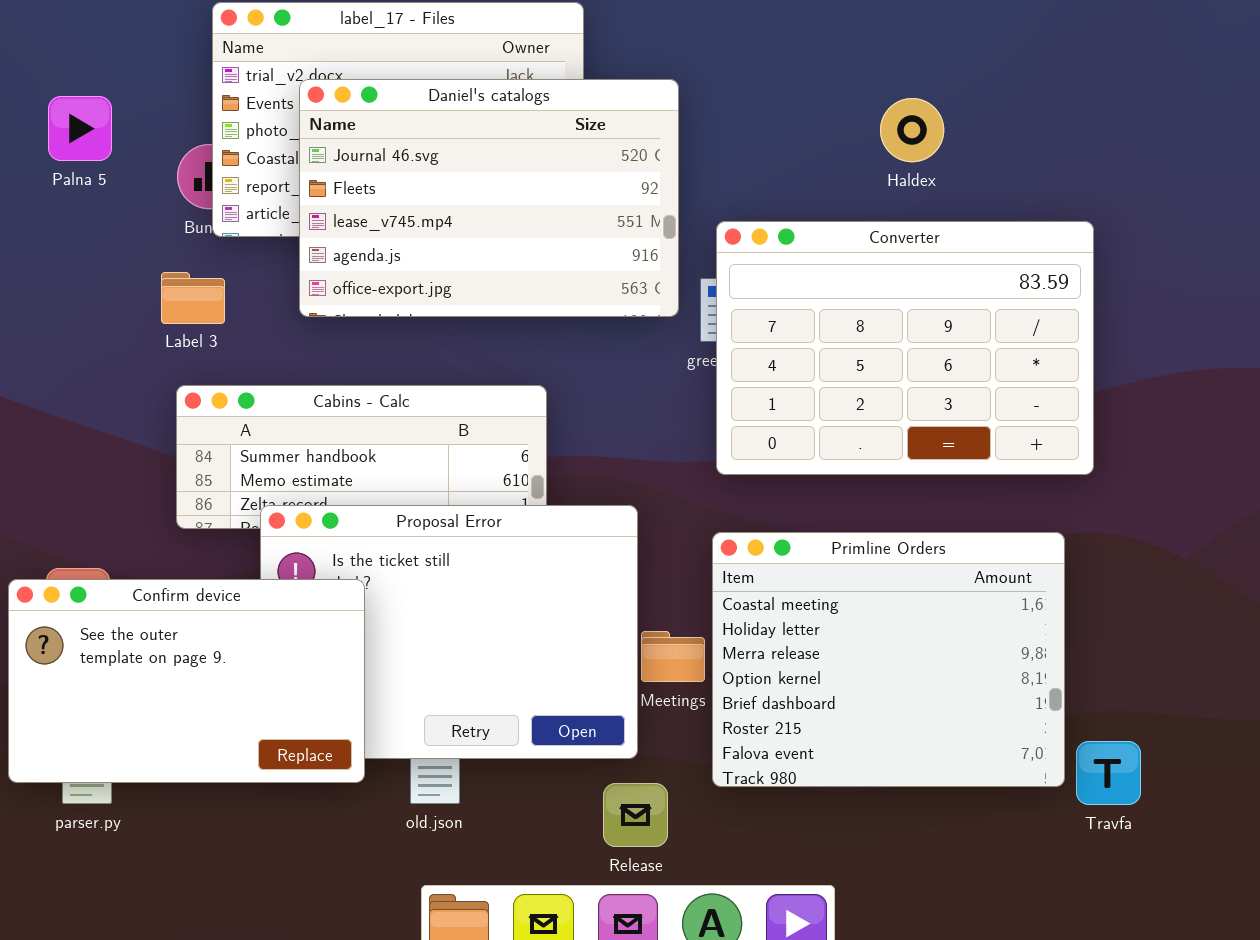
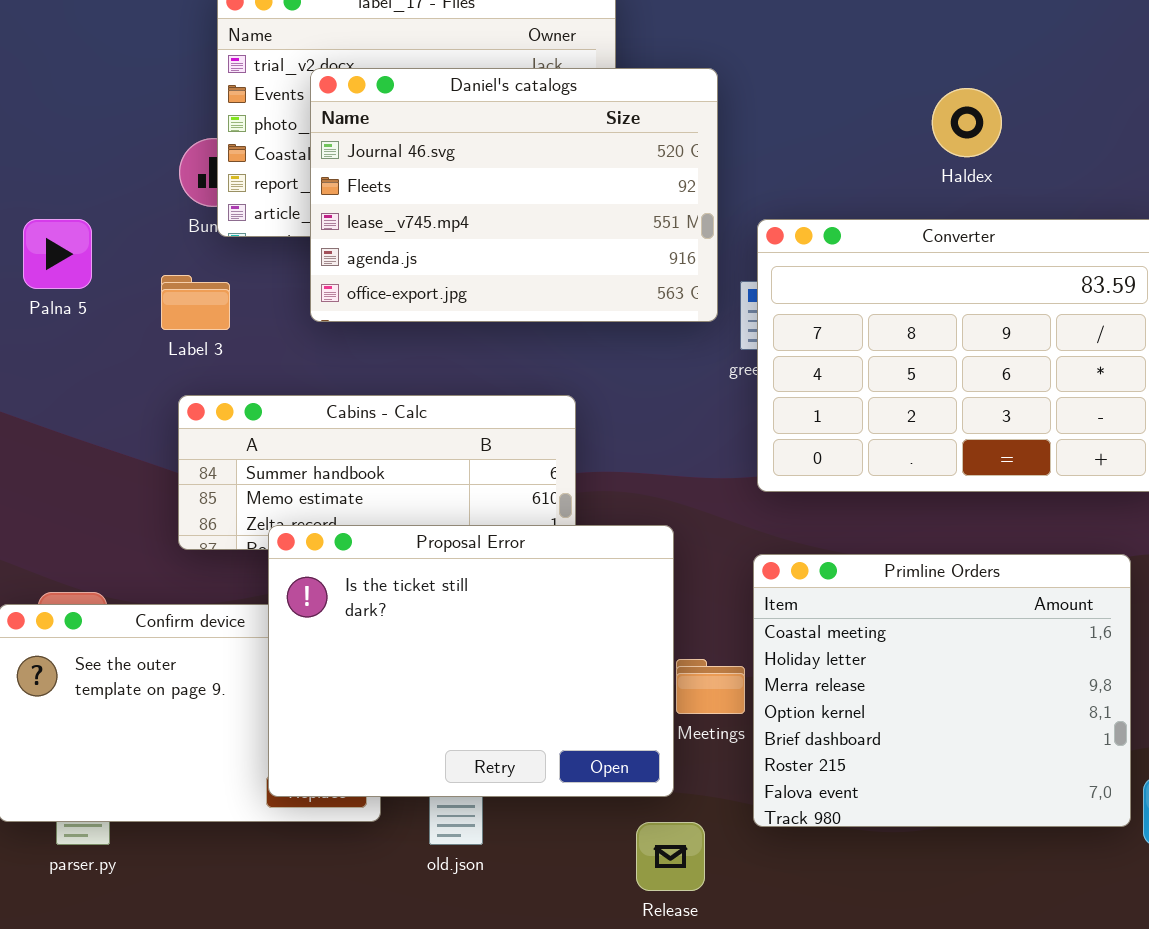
Palna 5: [48,96,112,161] -> [23,219,92,289], moved
Proposal Error: [260,505,638,759] -> [268,525,674,797], raised

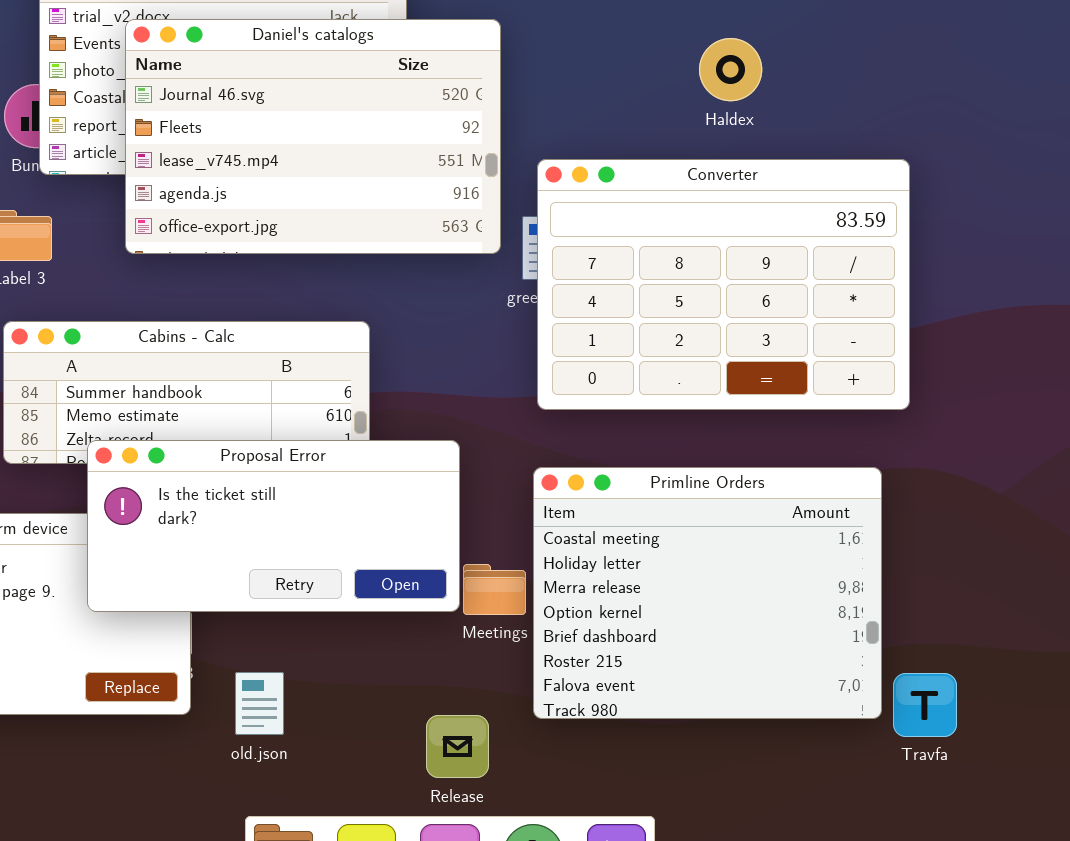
Proposal Error: [268,525,674,797] -> [87,440,460,612], resized

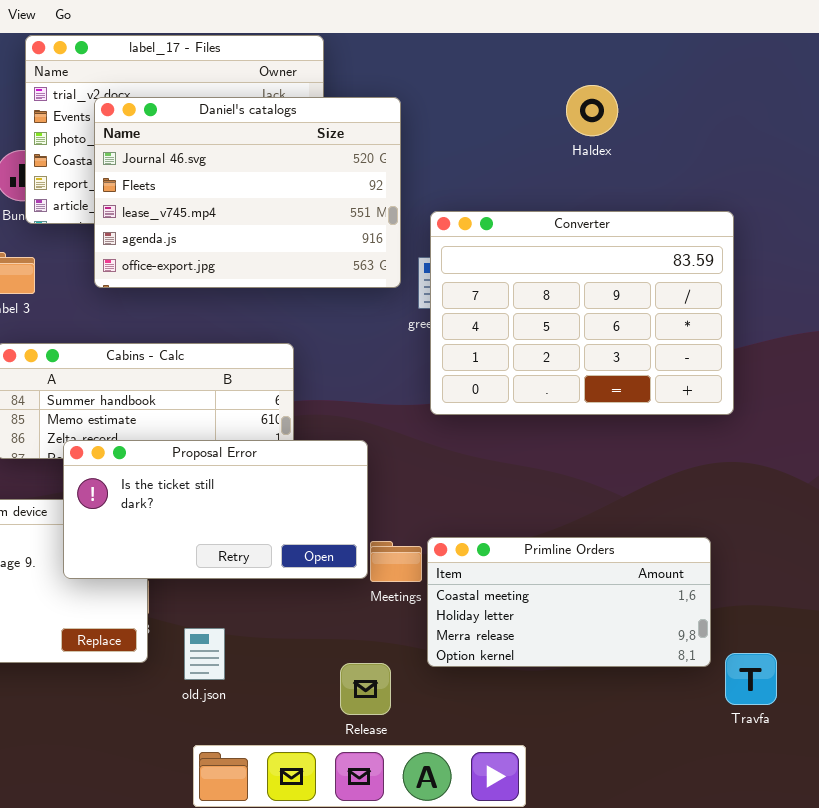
Haldex: [699,38,762,101] -> [566,85,618,136], moved
Primline Orders: [533,467,882,719] -> [427,537,711,667], resized
Travfa: [893,673,957,737] -> [725,653,777,705], moved

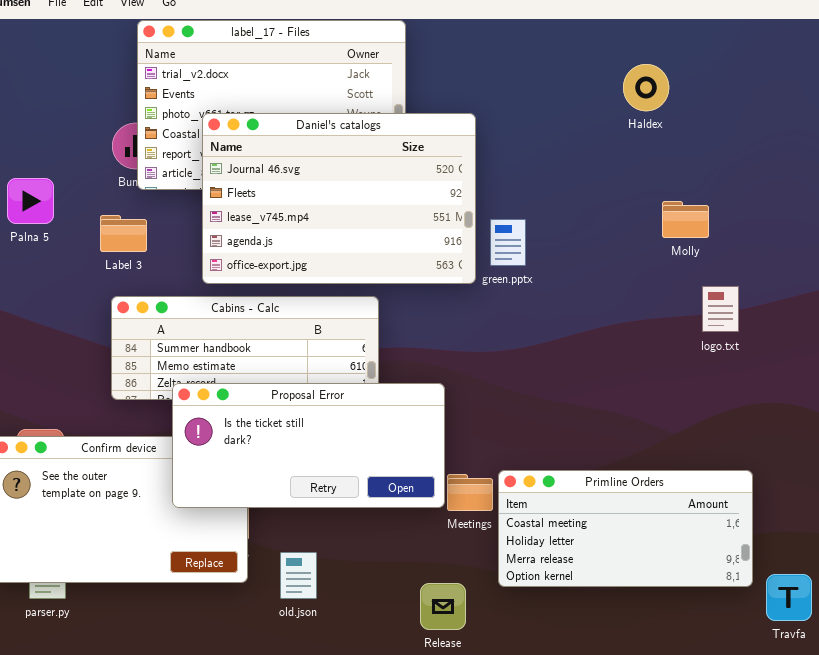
Daniel's catalogs: [94,97,401,288] -> [202,113,476,284], moved
Converter: [430,211,734,415] -> none, closed

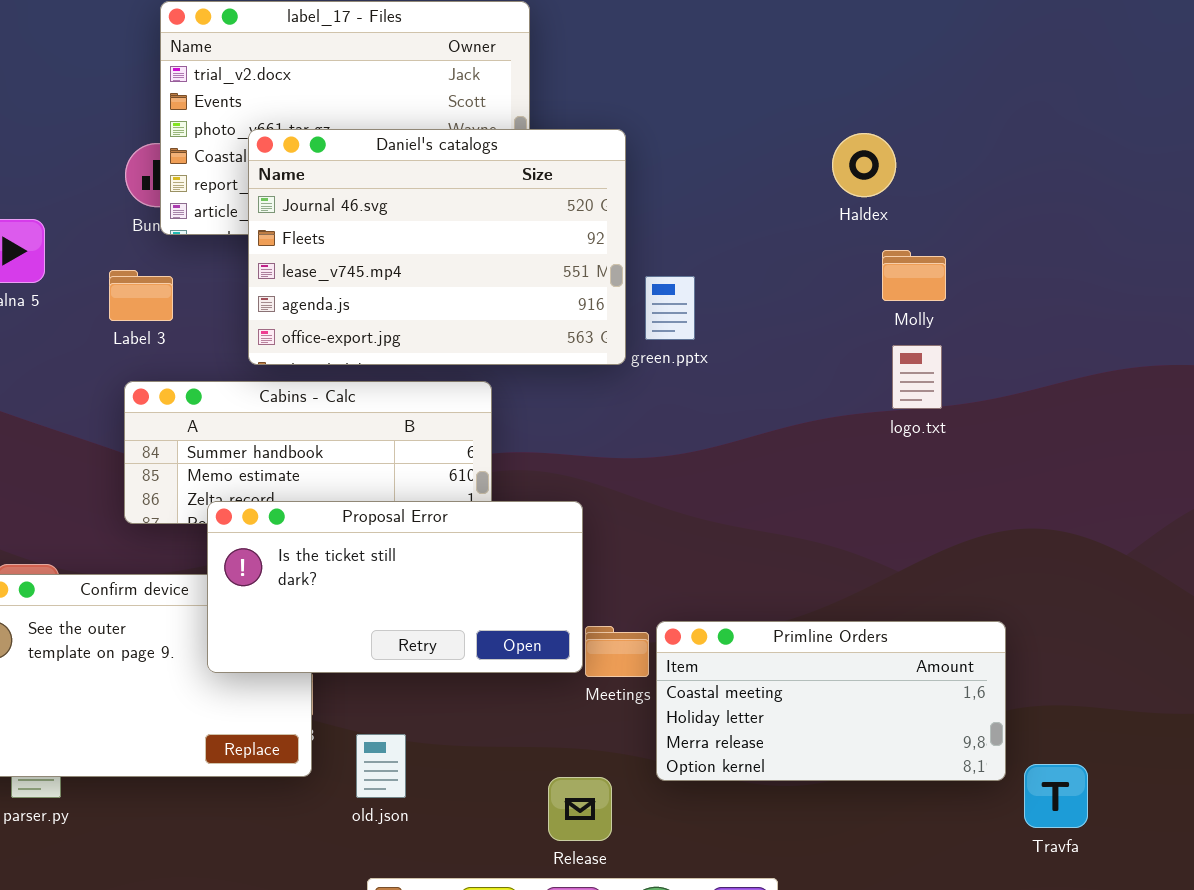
Haldex: [623,64,669,111] -> [832,133,896,197], moved
logo.txt: [702,286,739,332] -> [892,345,942,409], moved

